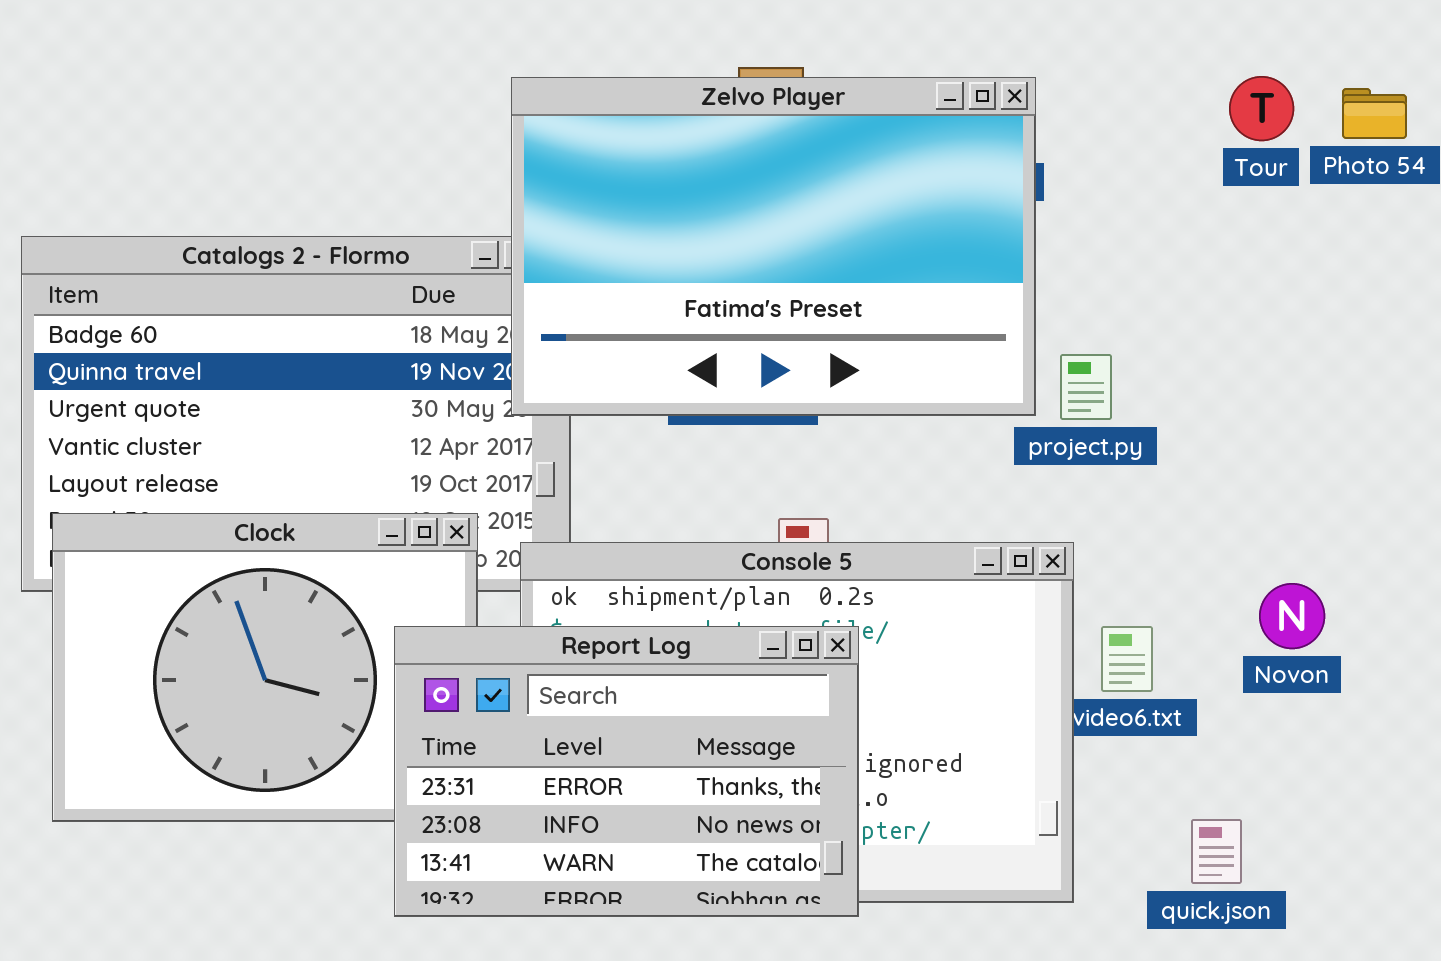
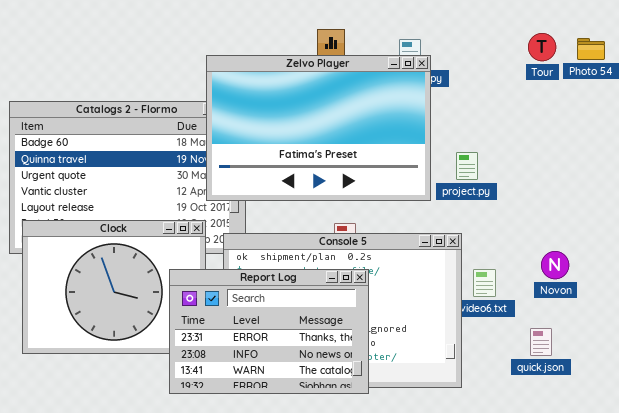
Zelvo Player: [511,77,1036,416] -> [206,55,431,201], moved
quick.json: [1191,819,1242,884] -> [530,328,552,356], moved

